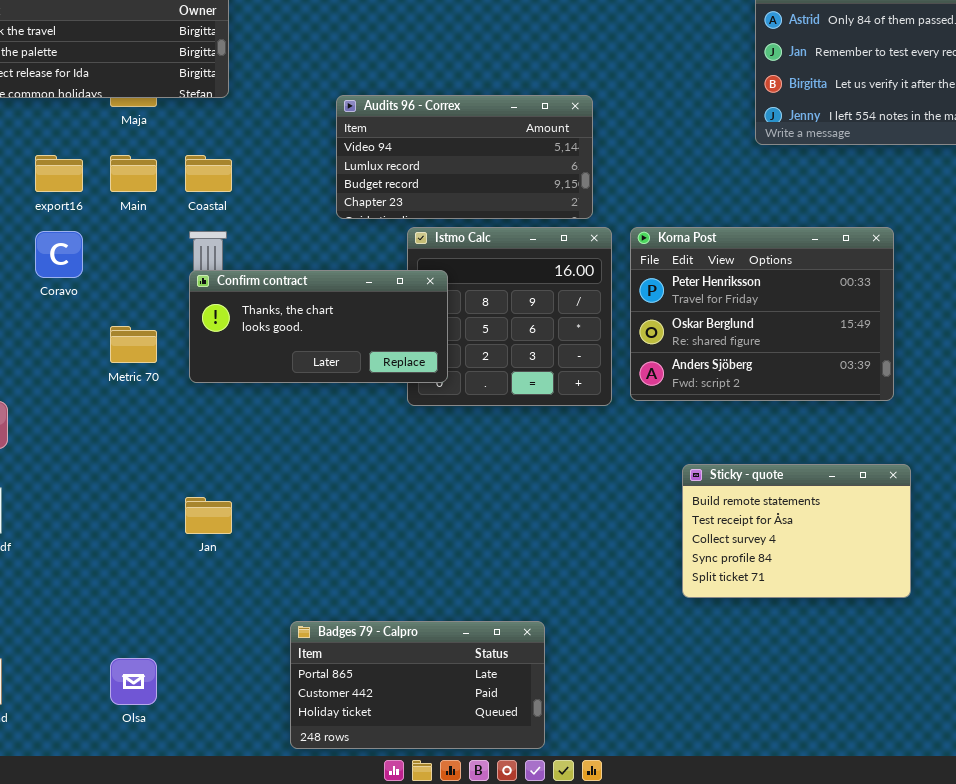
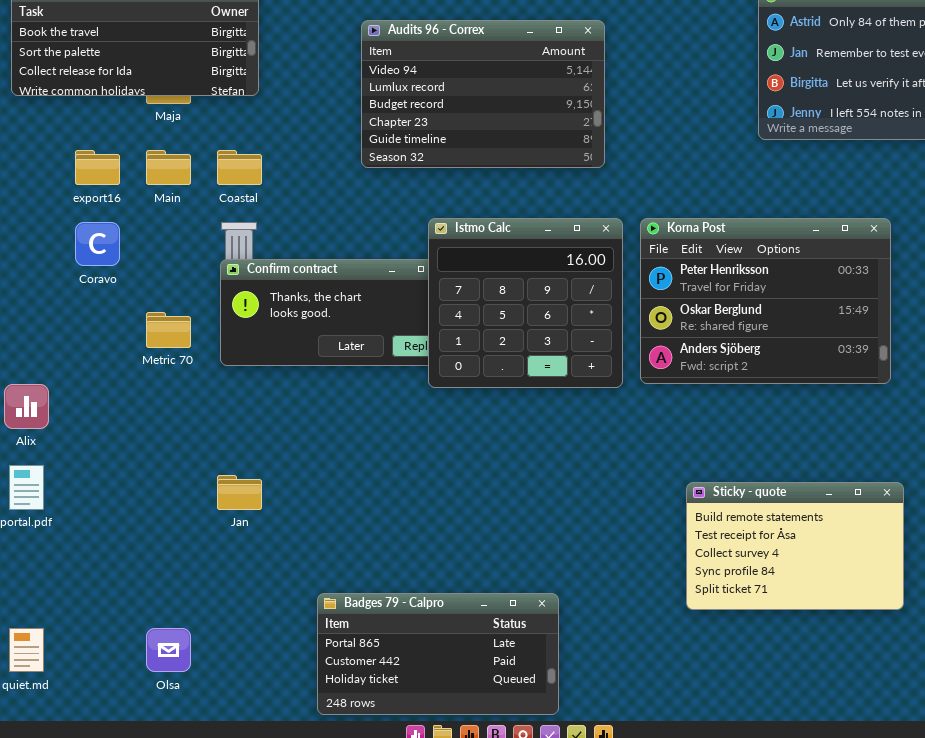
Audits 96 - Correx: [336,95,593,219] -> [361,20,605,168], moved, resized
Istmo Calc: [407,227,612,406] -> [428,218,623,388], raised
Sticky - quote: [682,464,911,598] -> [686,482,904,610], moved

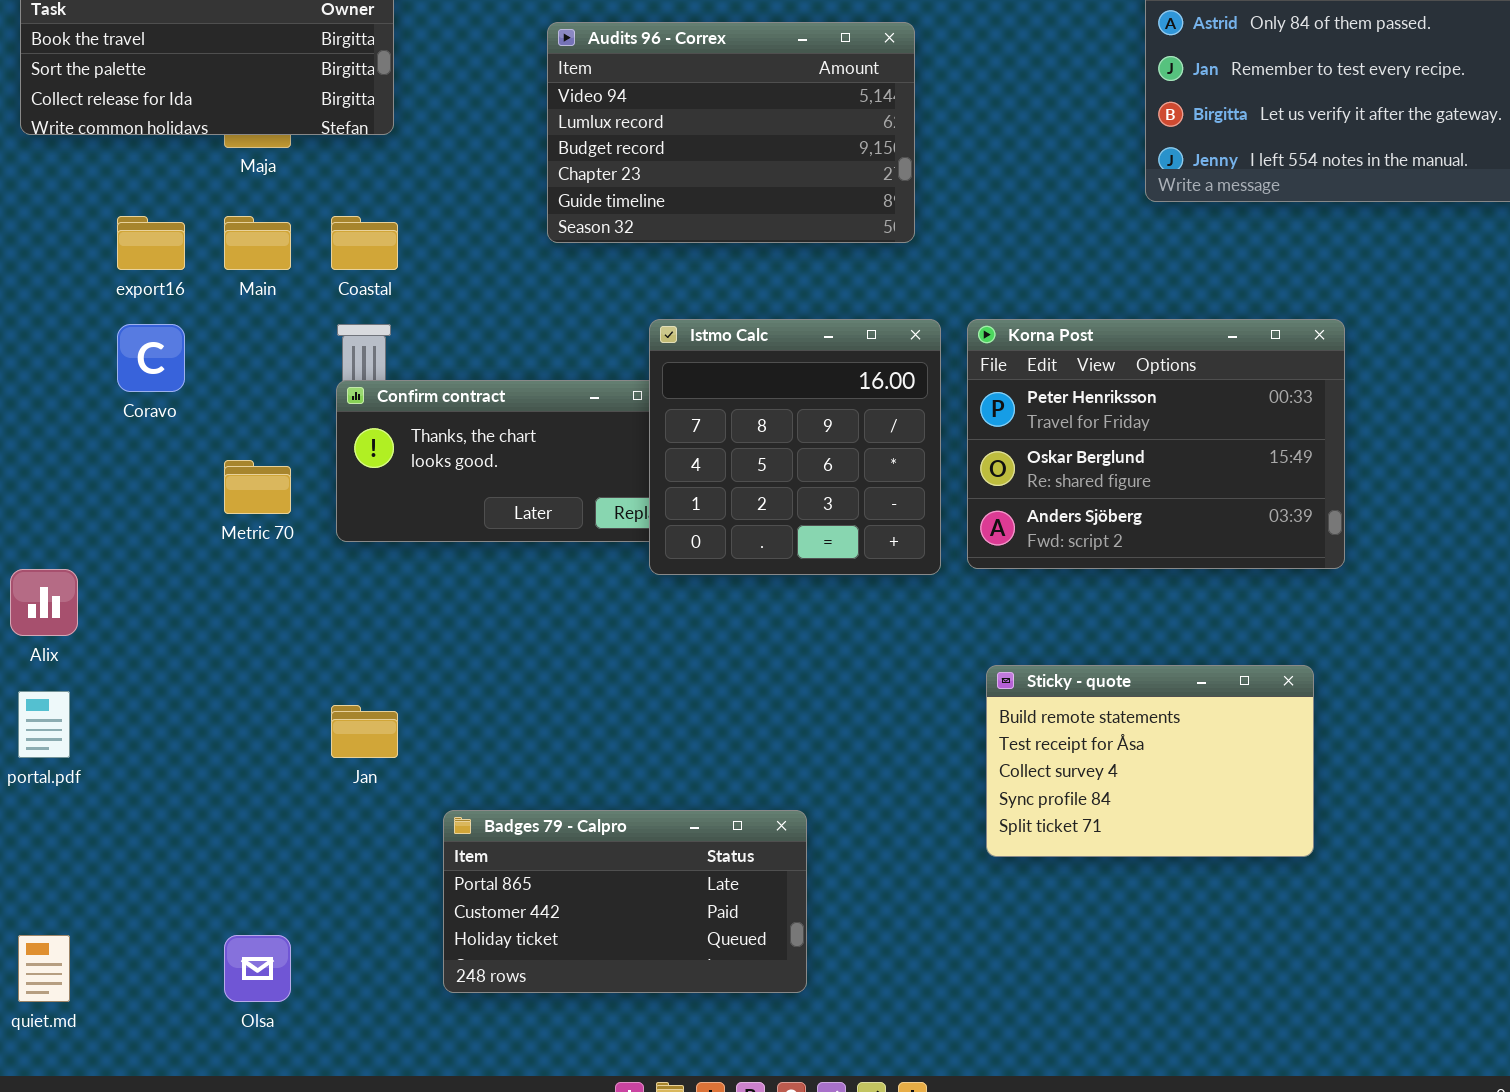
Sticky - quote: [686,482,904,610] -> [986,665,1314,857], moved
Badges 79 - Calpro: [317,593,559,715] -> [443,810,807,993], moved

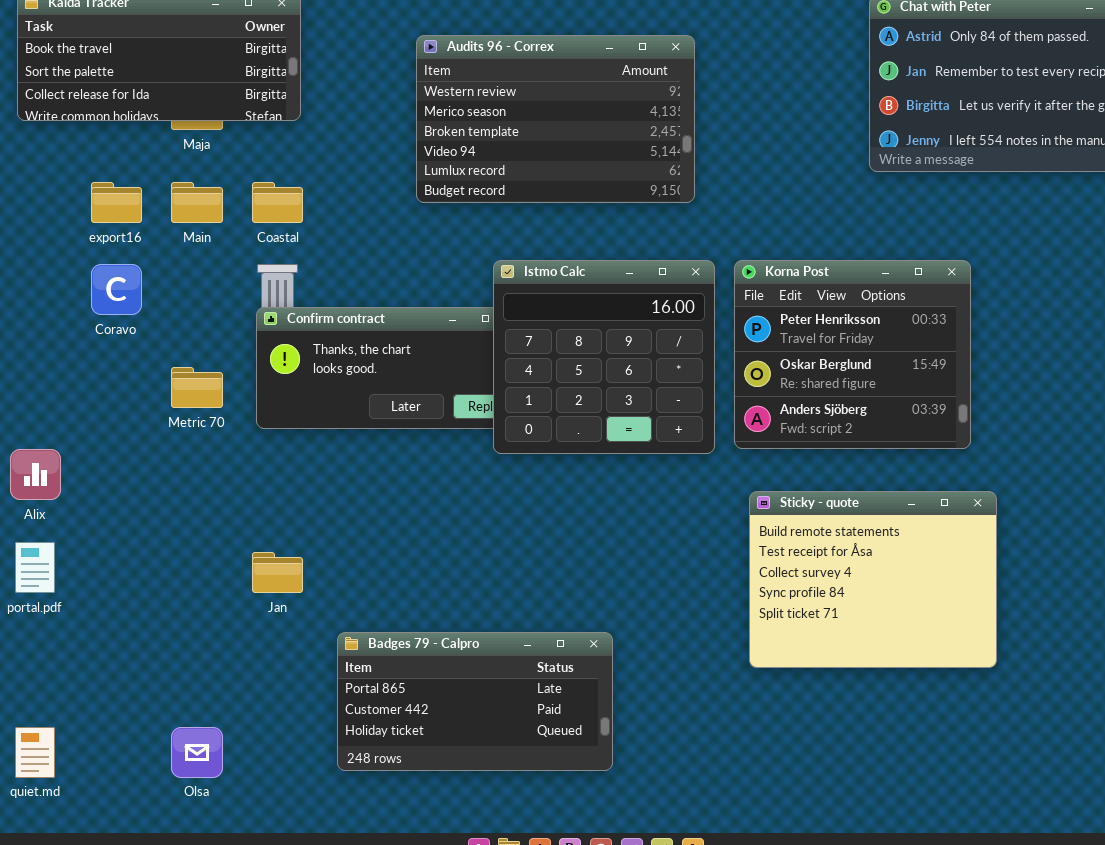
Audits 96 - Correx: [547,22,915,243] -> [416,35,695,203], scrolled up 3 rows
Korna Post: [967,319,1345,569] -> [734,260,971,449], resized
Sticky - quote: [986,665,1314,857] -> [749,491,997,668], resized

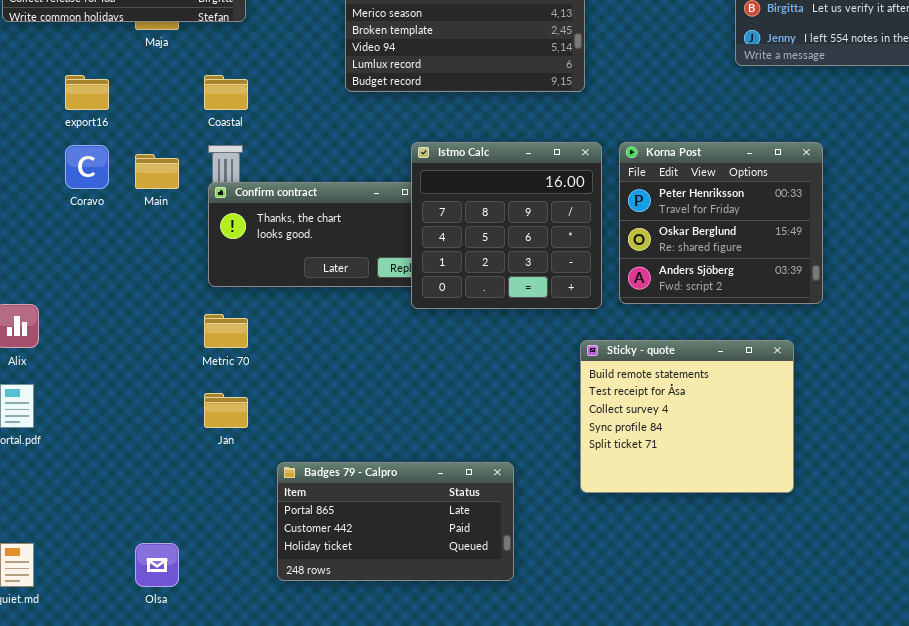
Main: [171,182,223,223] -> [135,154,179,189], moved
Metric 70: [171,367,223,408] -> [204,314,248,348], moved
Sticky - quote: [749,491,997,668] -> [580,340,794,493], moved

